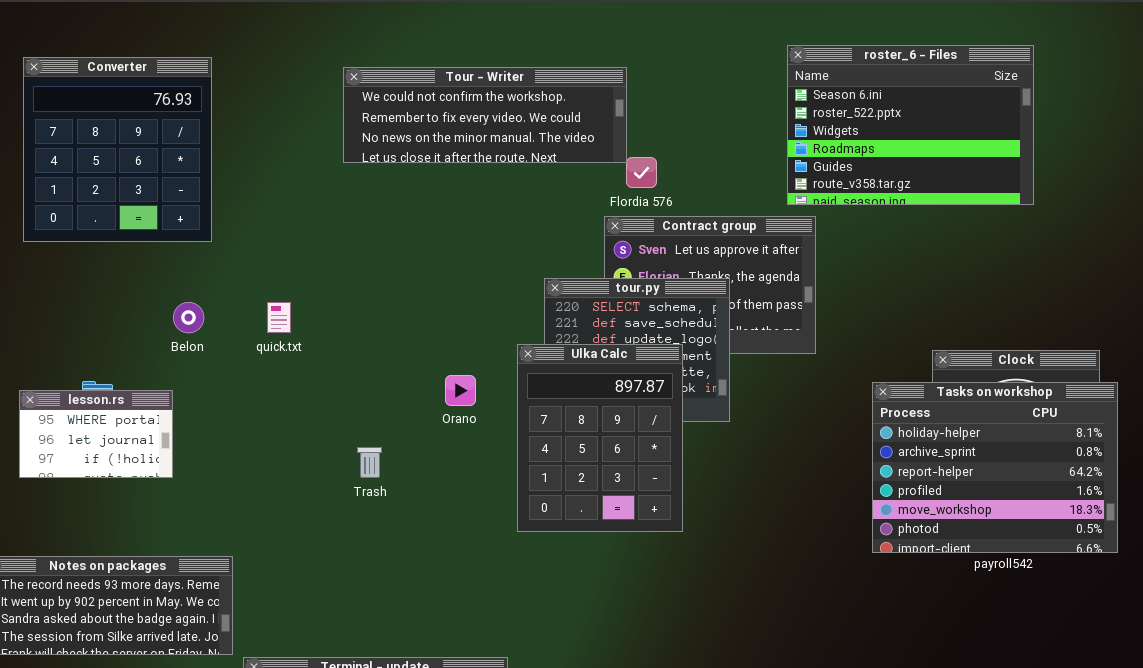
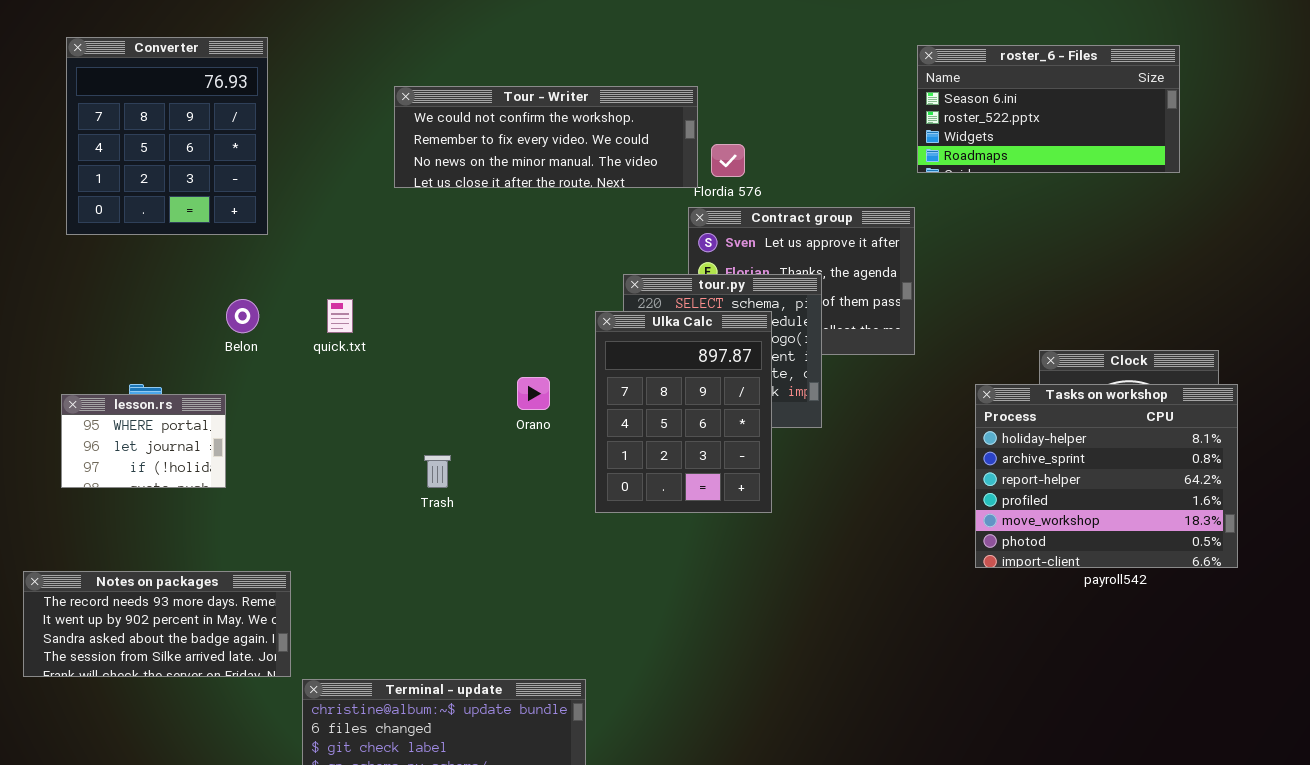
roster_6 - Files: [787,45,1034,205] -> [917,45,1180,173], moved, resized
Tour - Writer: [343,67,627,163] -> [394,86,698,188], moved
Ulka Calc: [517,344,683,532] -> [595,311,772,513], moved

